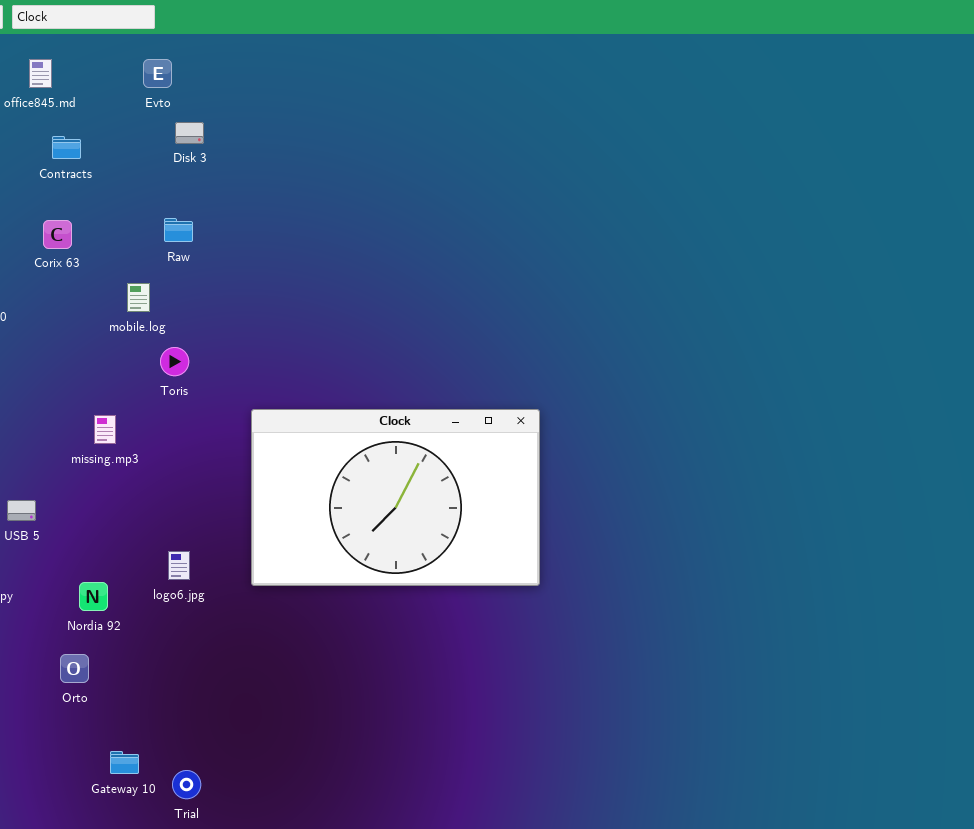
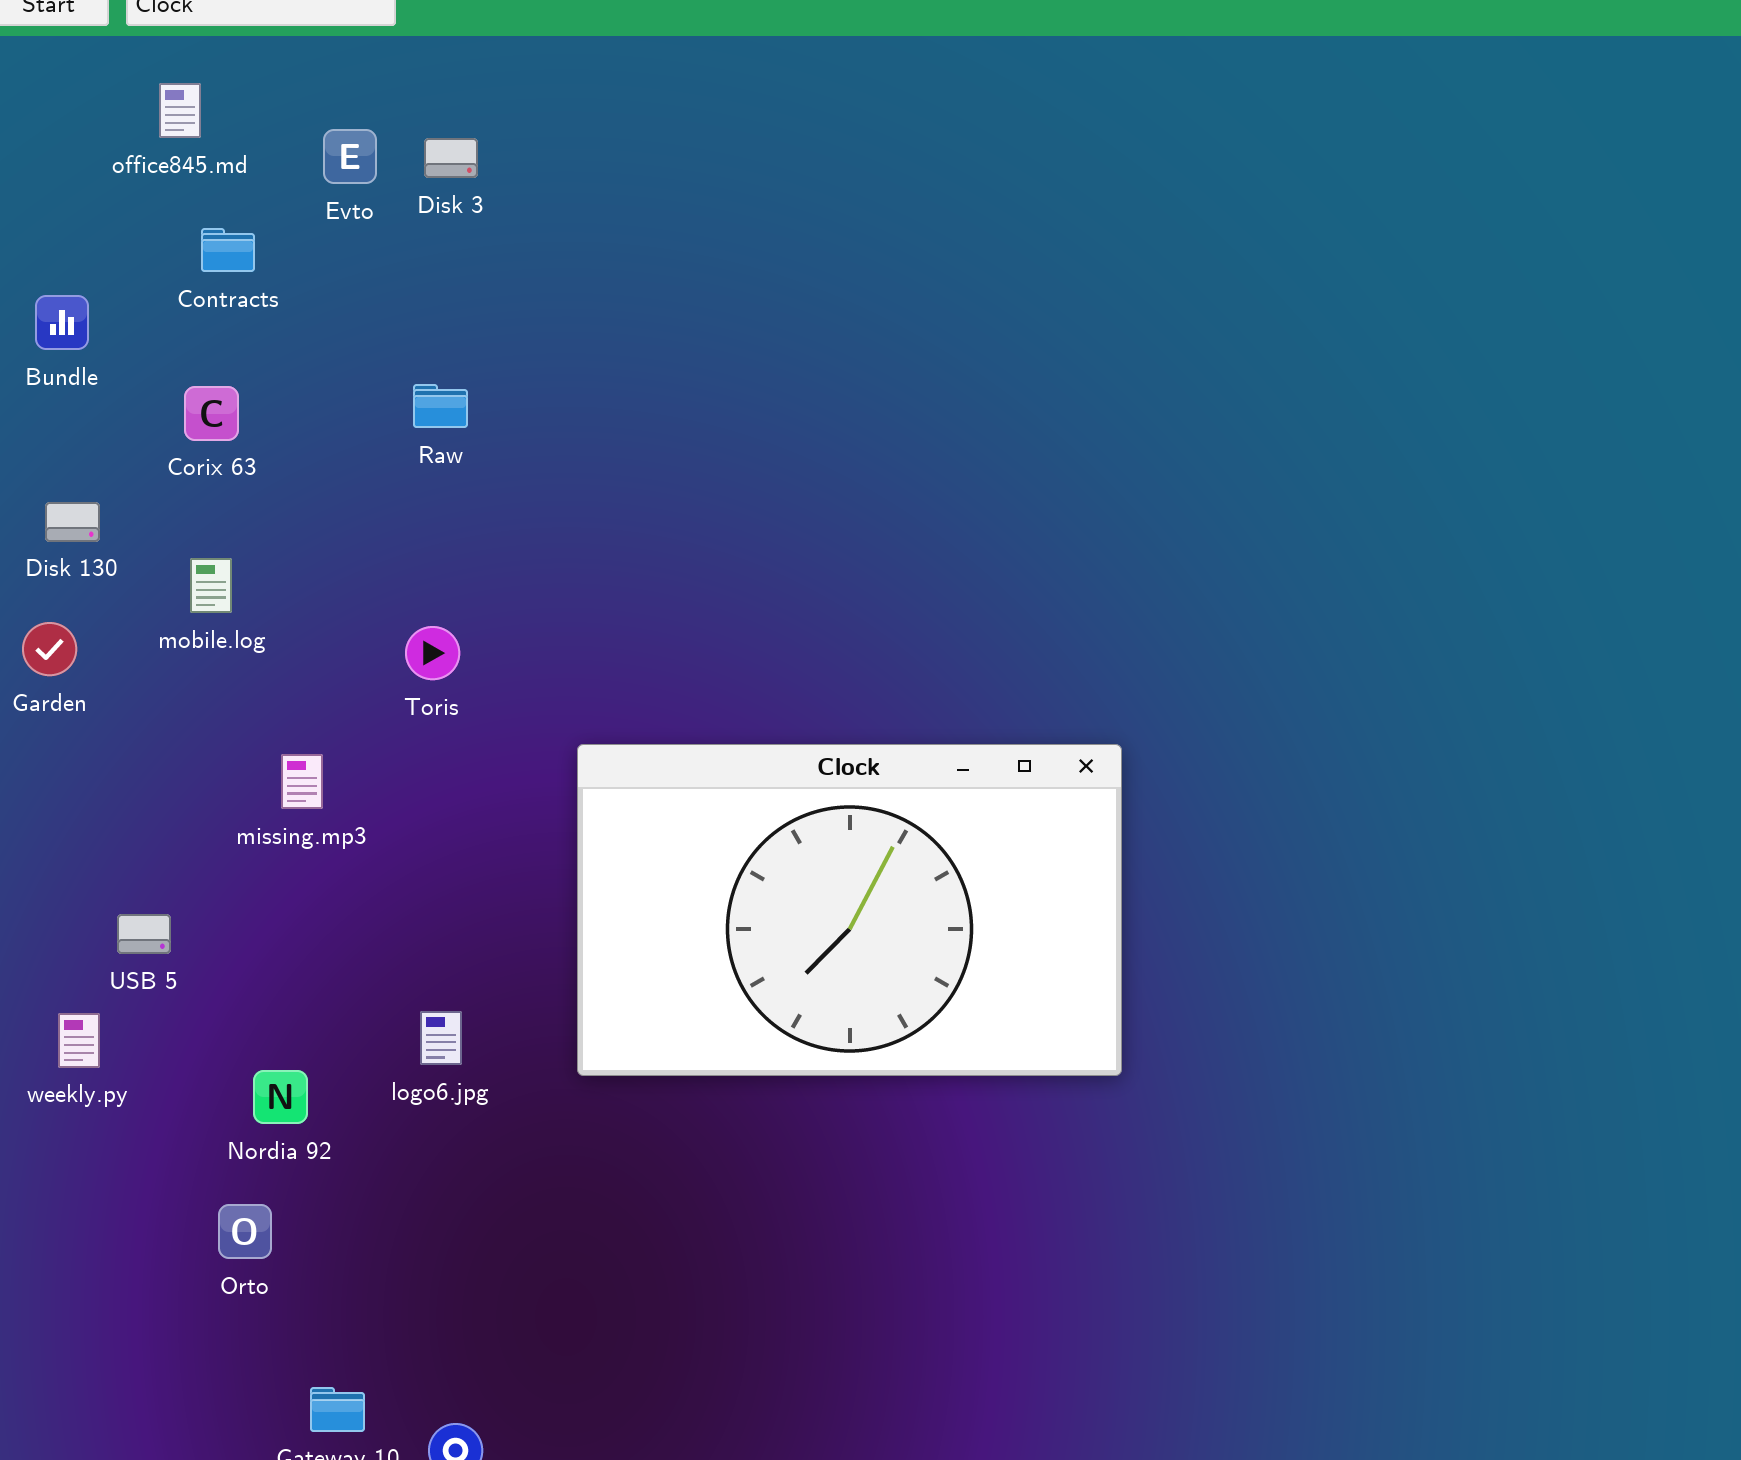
Evto: [143,59,172,88] -> [323,129,377,184], moved
Disk 3: [175,122,204,144] -> [424,138,478,178], moved
mobile.log: [127,283,150,312] -> [190,558,232,613], moved

